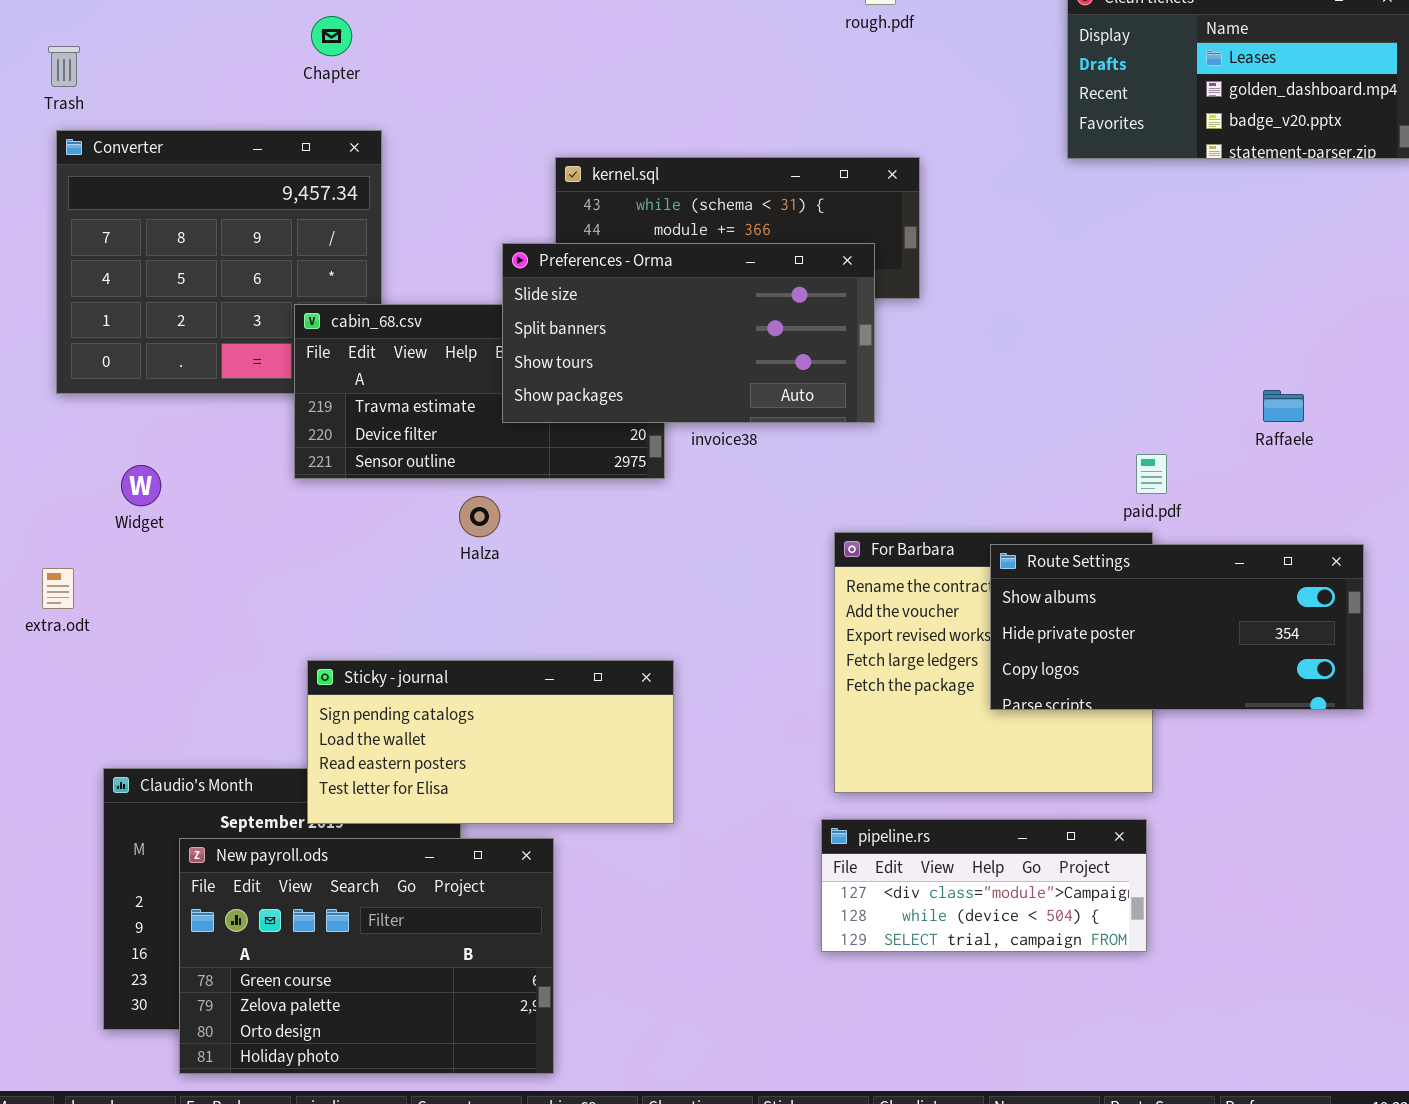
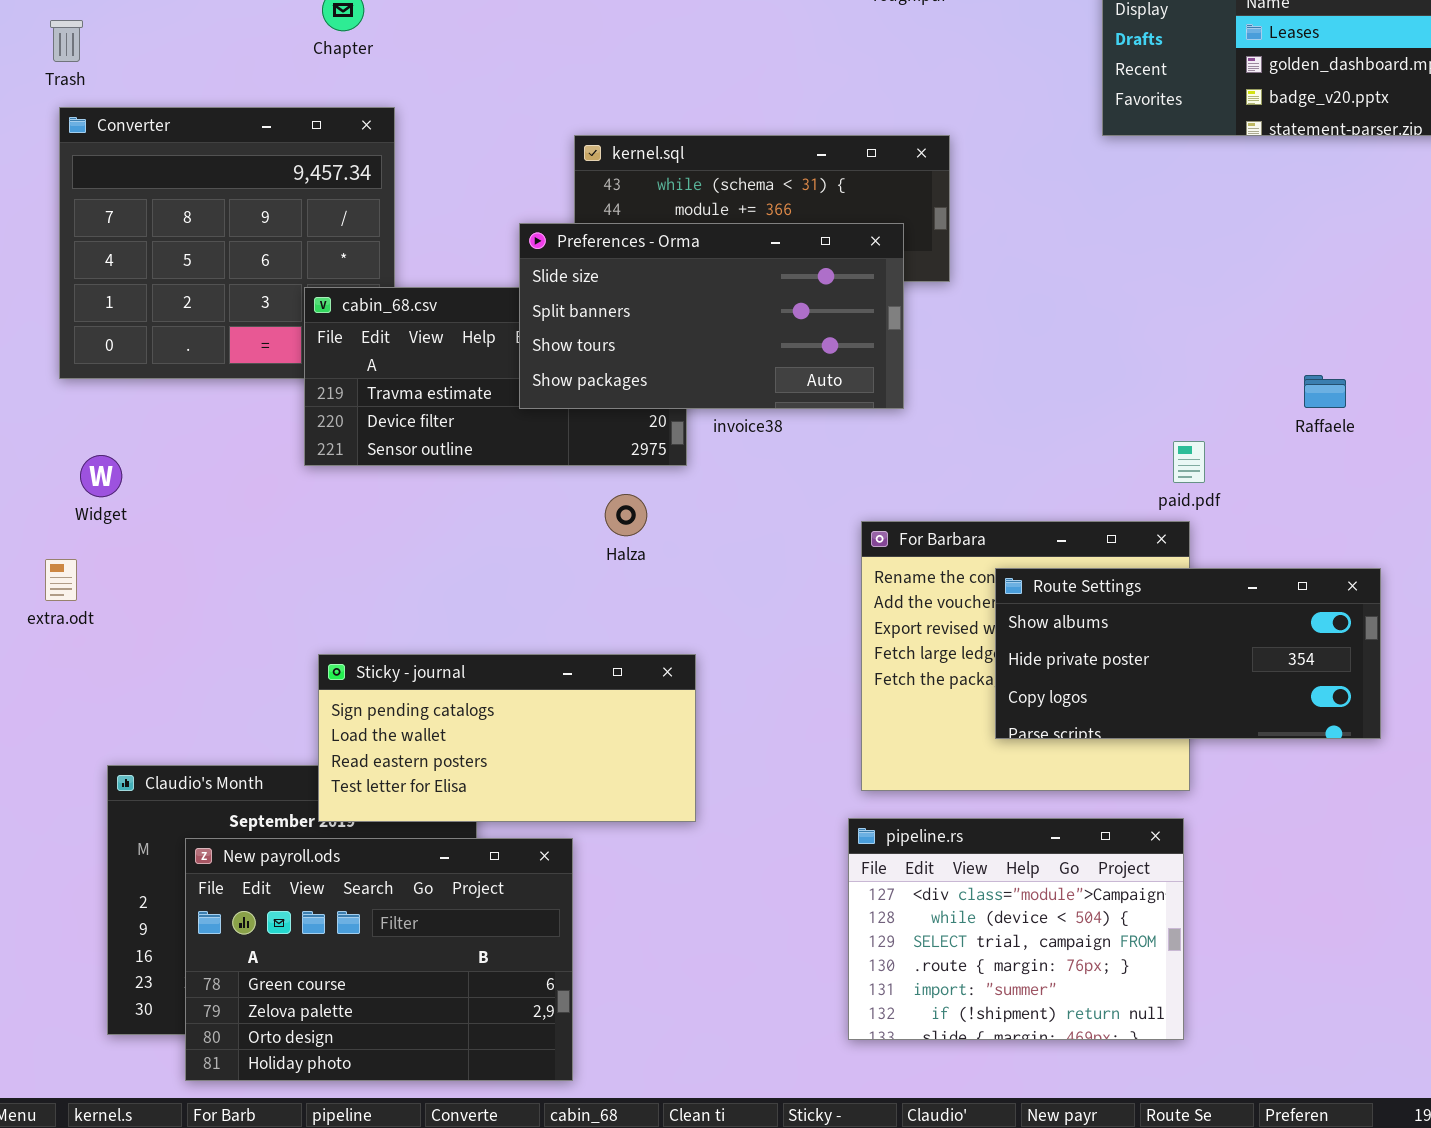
Widget: [121,465,161,506] -> [80,455,122,497], moved
Halza: [459,496,500,537] -> [605,494,647,536], moved
Route Settings: [990,544,1364,710] -> [995,568,1381,739], moved
pipeline.rs: [821,819,1147,952] -> [848,818,1184,1040], resized

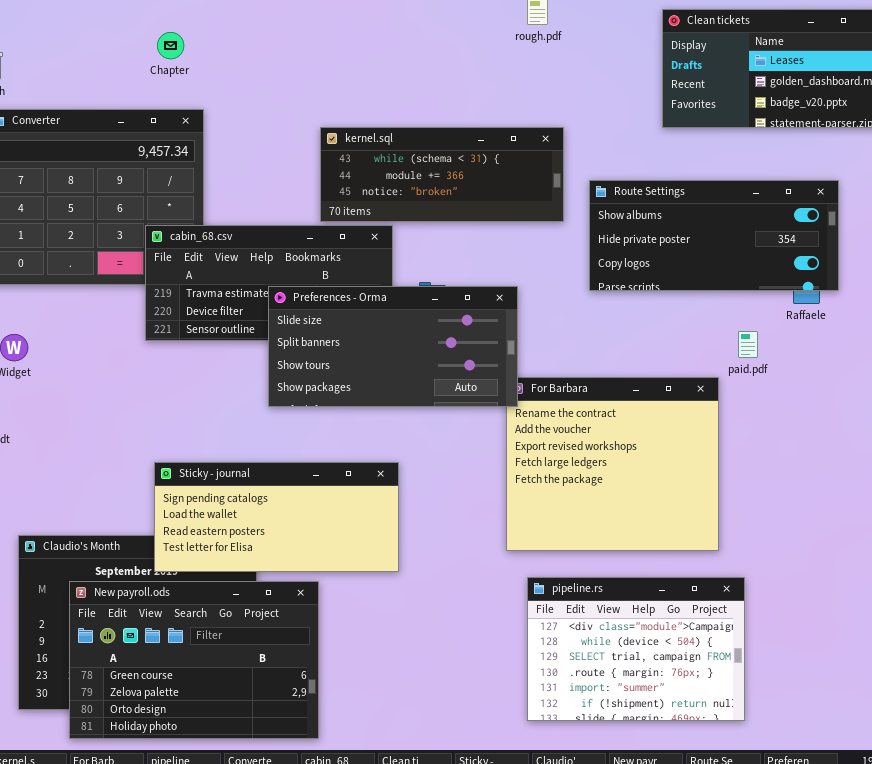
Preferences - Orma: [519,223,904,409] -> [268,286,518,407], moved
paid.pdf: [1173,441,1205,483] -> [738,331,758,358], moved
Route Settings: [995,568,1381,739] -> [589,180,839,291], moved
pipeline.rs: [848,818,1184,1040] -> [527,577,745,721], moved

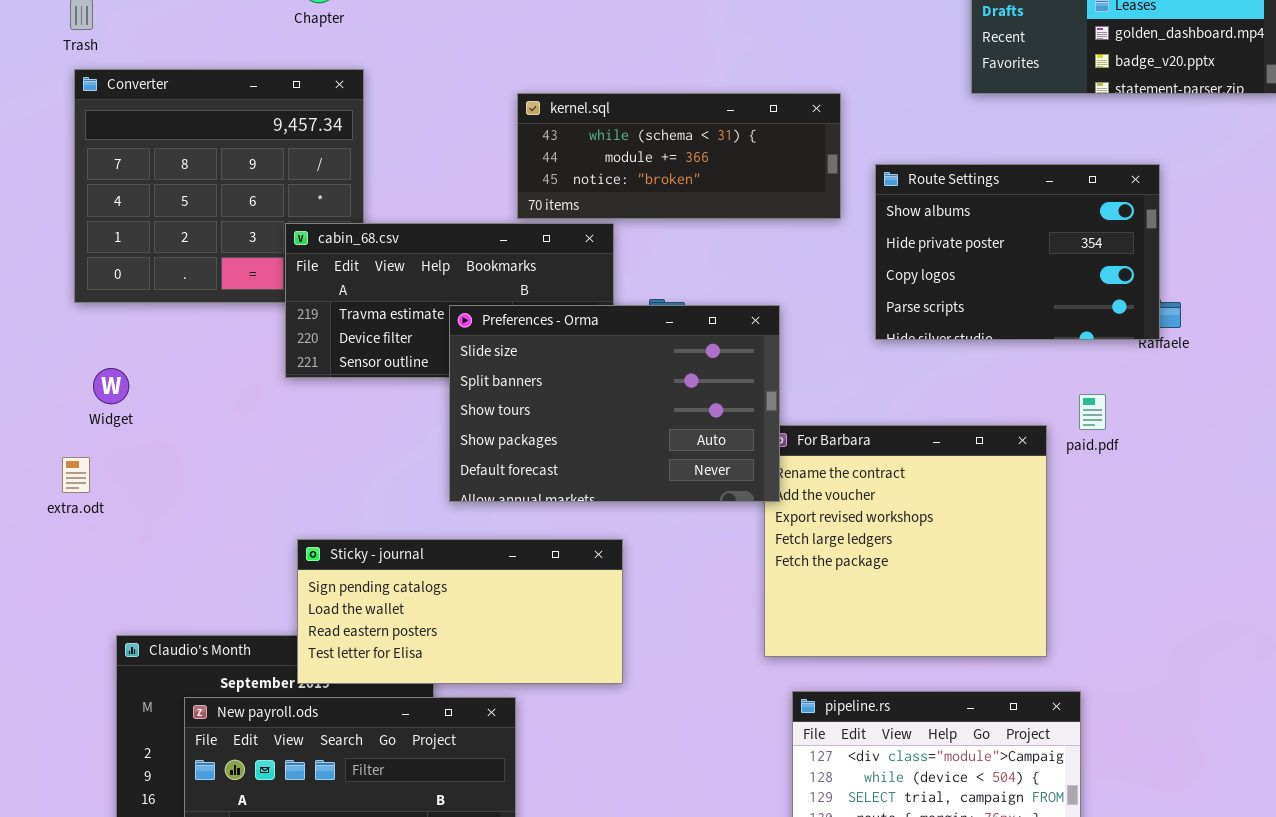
Route Settings: [589,180,839,291] -> [875,164,1160,340], resized
Preferences - Orma: [268,286,518,407] -> [449,305,780,502], resized
paid.pdf: [738,331,758,358] -> [1079,394,1106,430], moved

